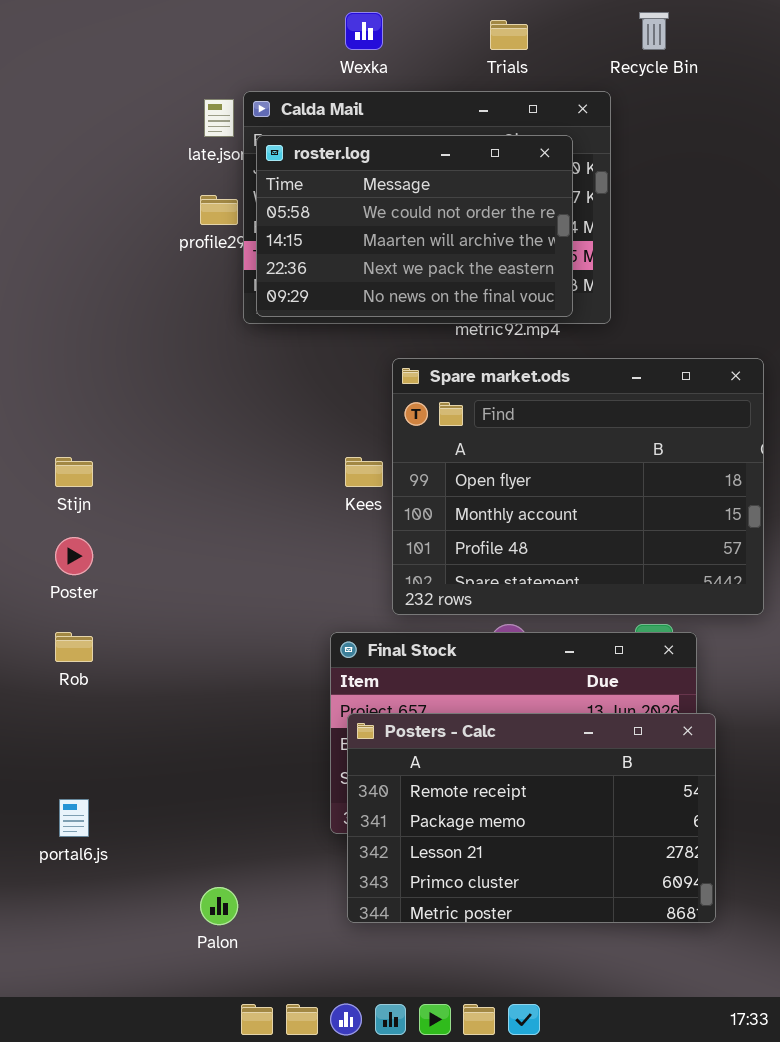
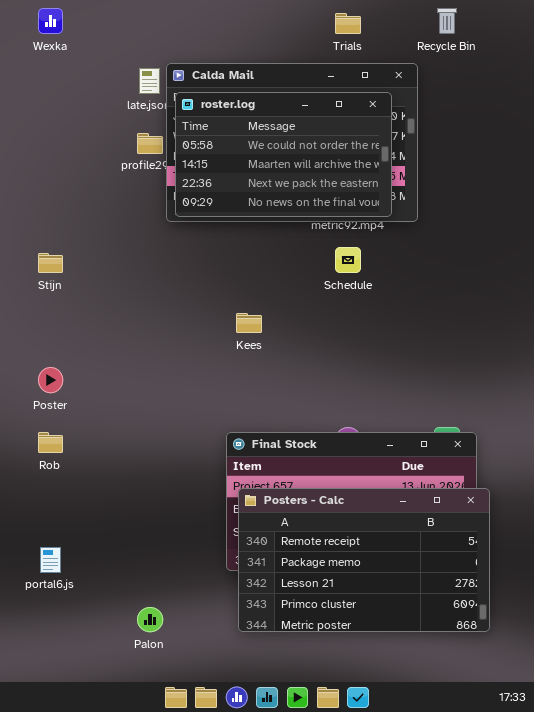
Wexka: [345,12,383,50] -> [38,8,63,34], moved
Spare market.ods: [392,358,764,615] -> none, closed
Stijn: [55,457,93,487] -> [38,253,63,273], moved

